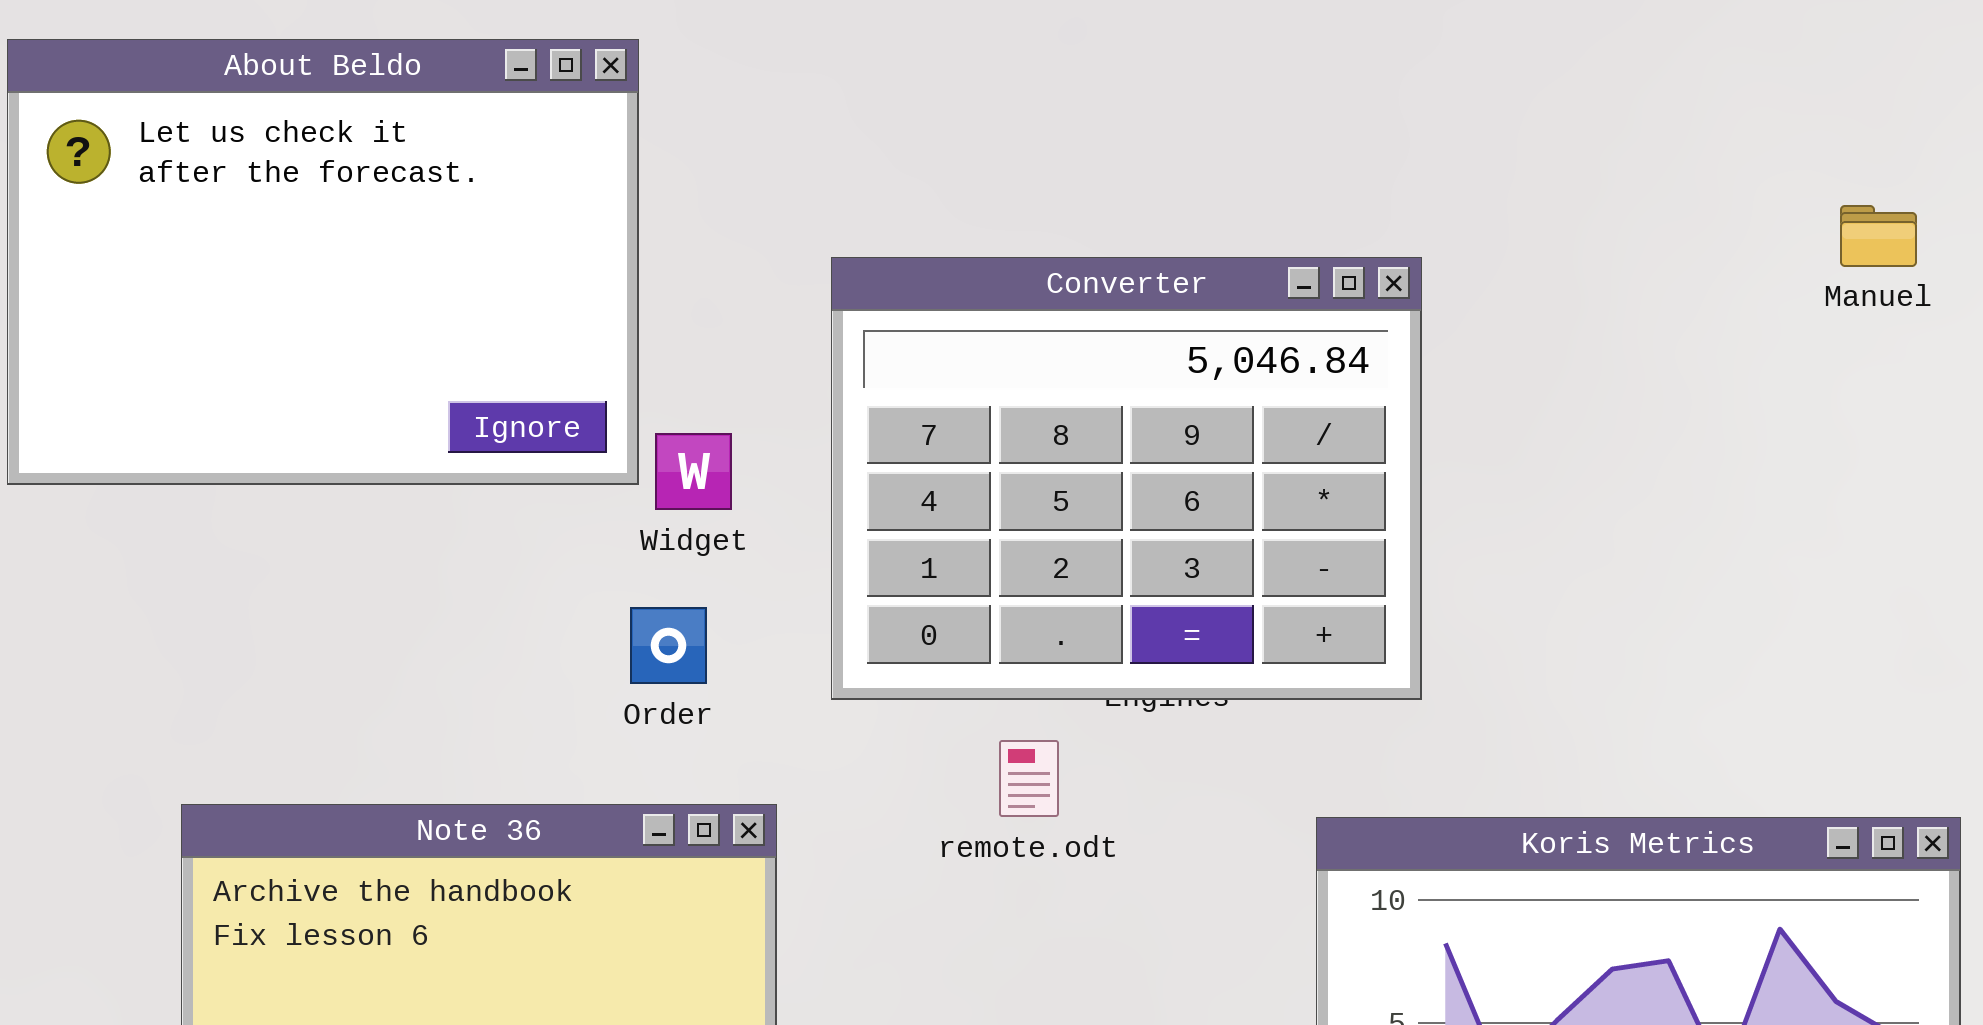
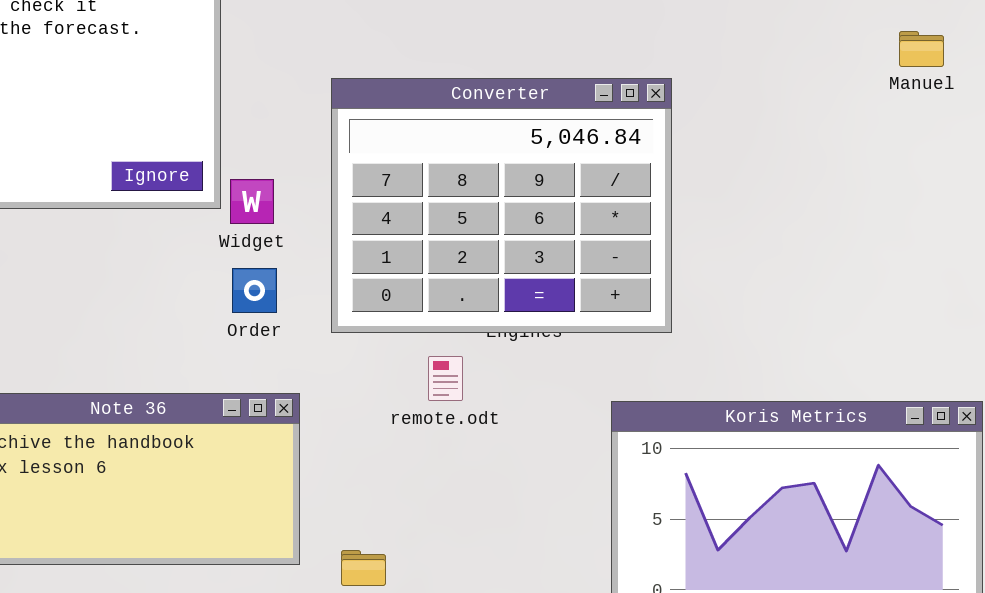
Manuel: [1840,205,1917,267] -> [899,31,944,67], moved
Order: [630,607,707,684] -> [232,268,277,313], moved

